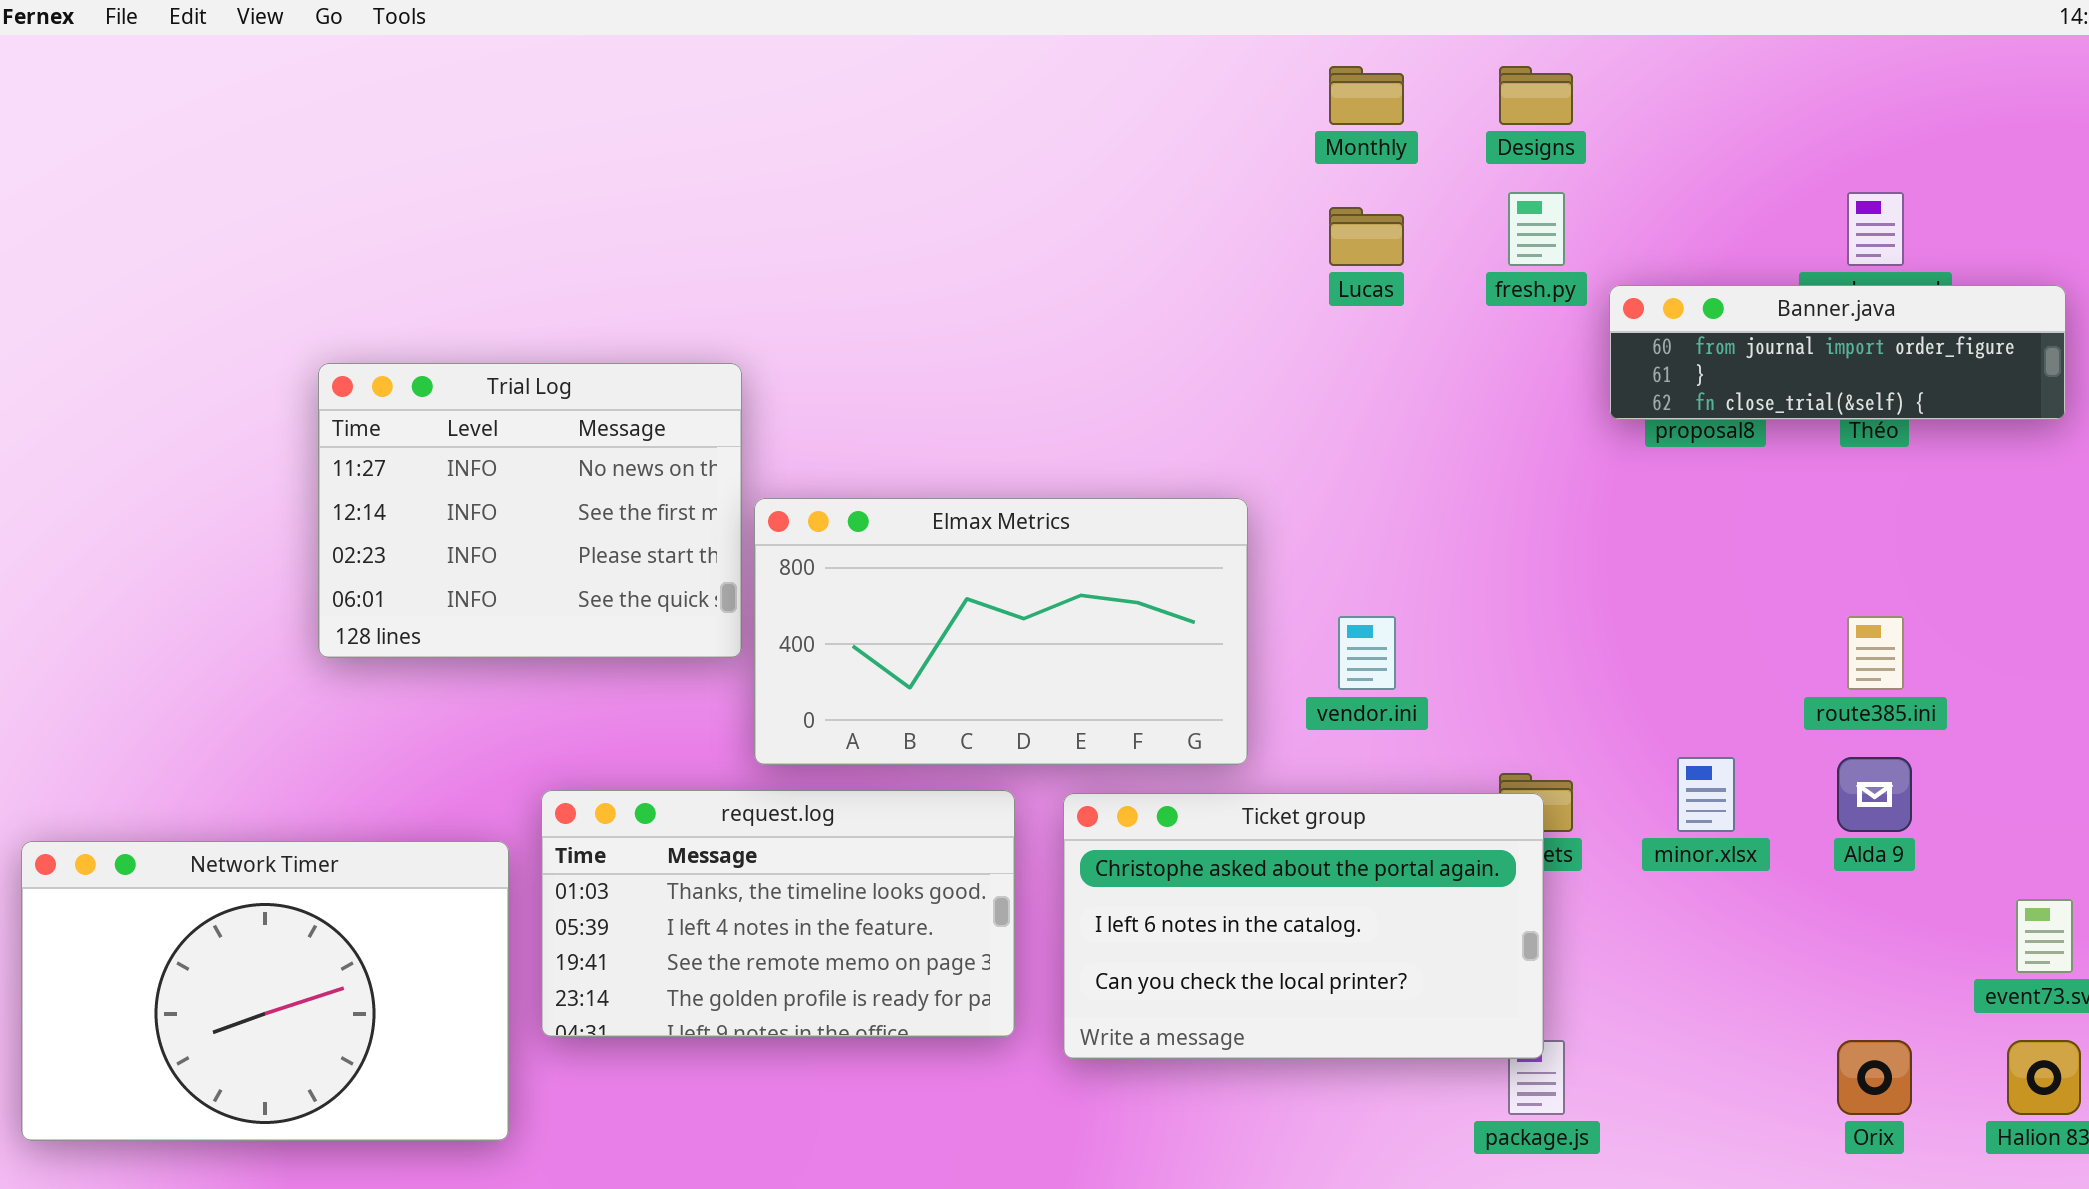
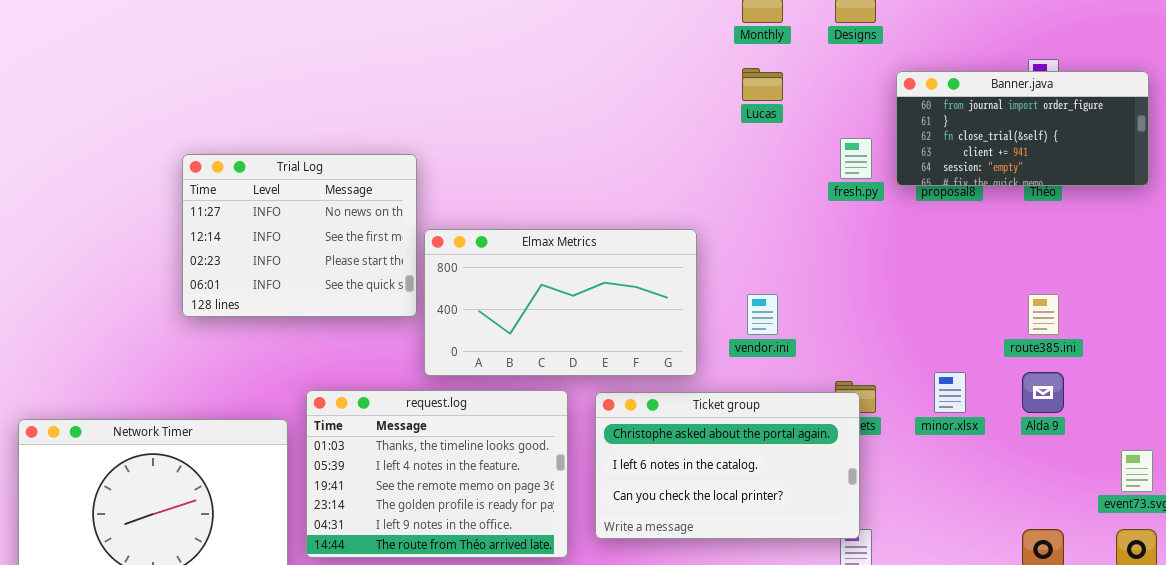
fresh.py: [1508,192,1565,266] -> [840,138,872,179], moved
Banner.java: [1609,285,2066,420] -> [896,71,1149,186], resized
request.log: [541,790,1015,1037] -> [306,390,568,558], resized

